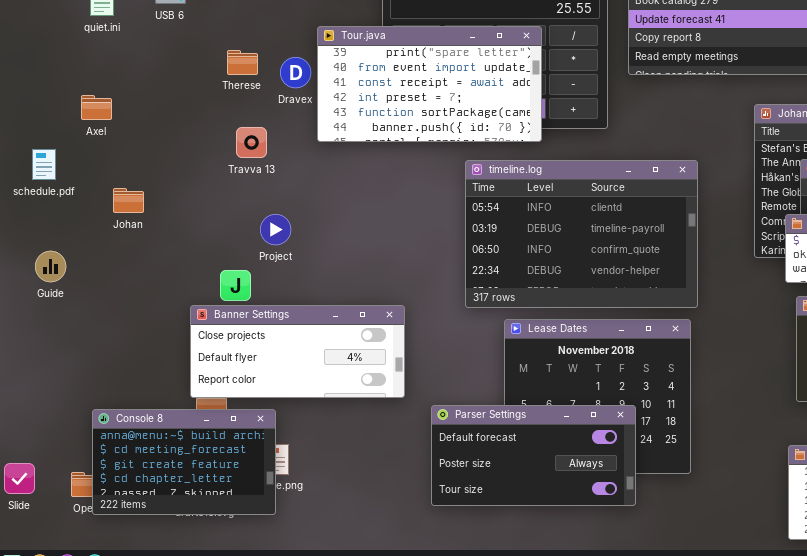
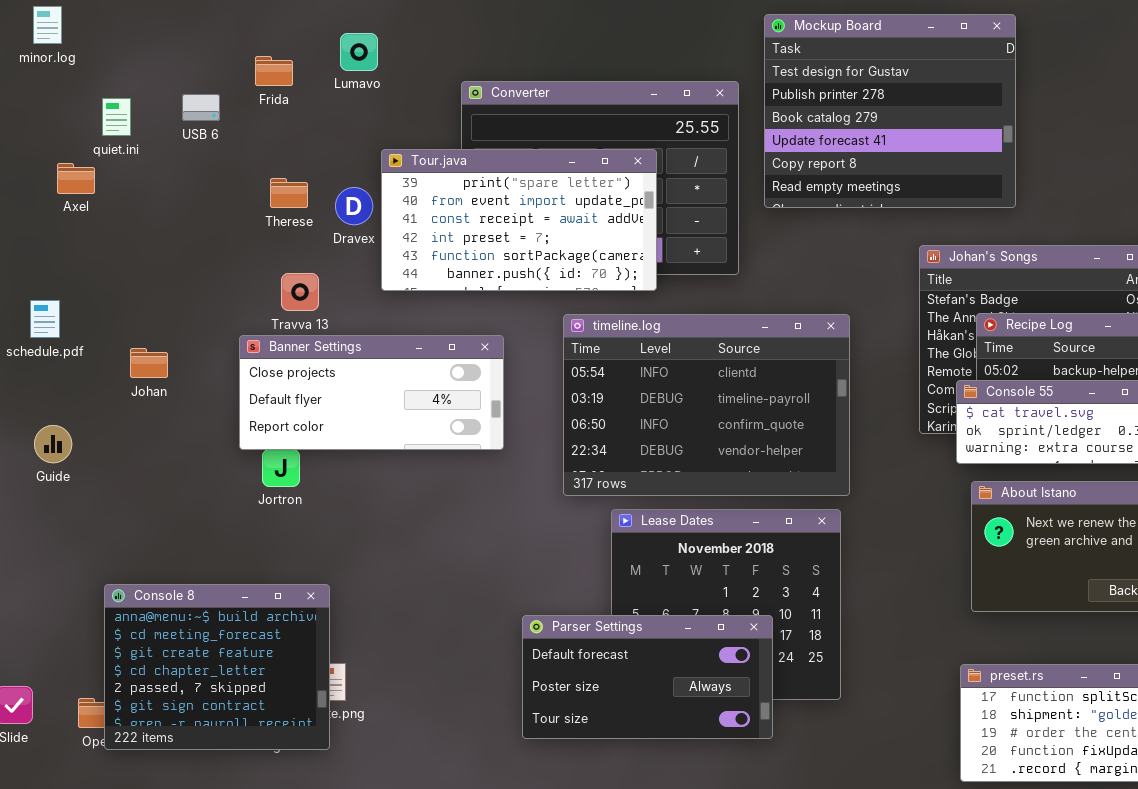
Axel: [81,95,112,120] -> [57,163,95,194], moved
Banner Settings: [190,305,405,398] -> [239,335,504,450], moved
Console 8: [92,409,276,515] -> [104,584,330,750], resized

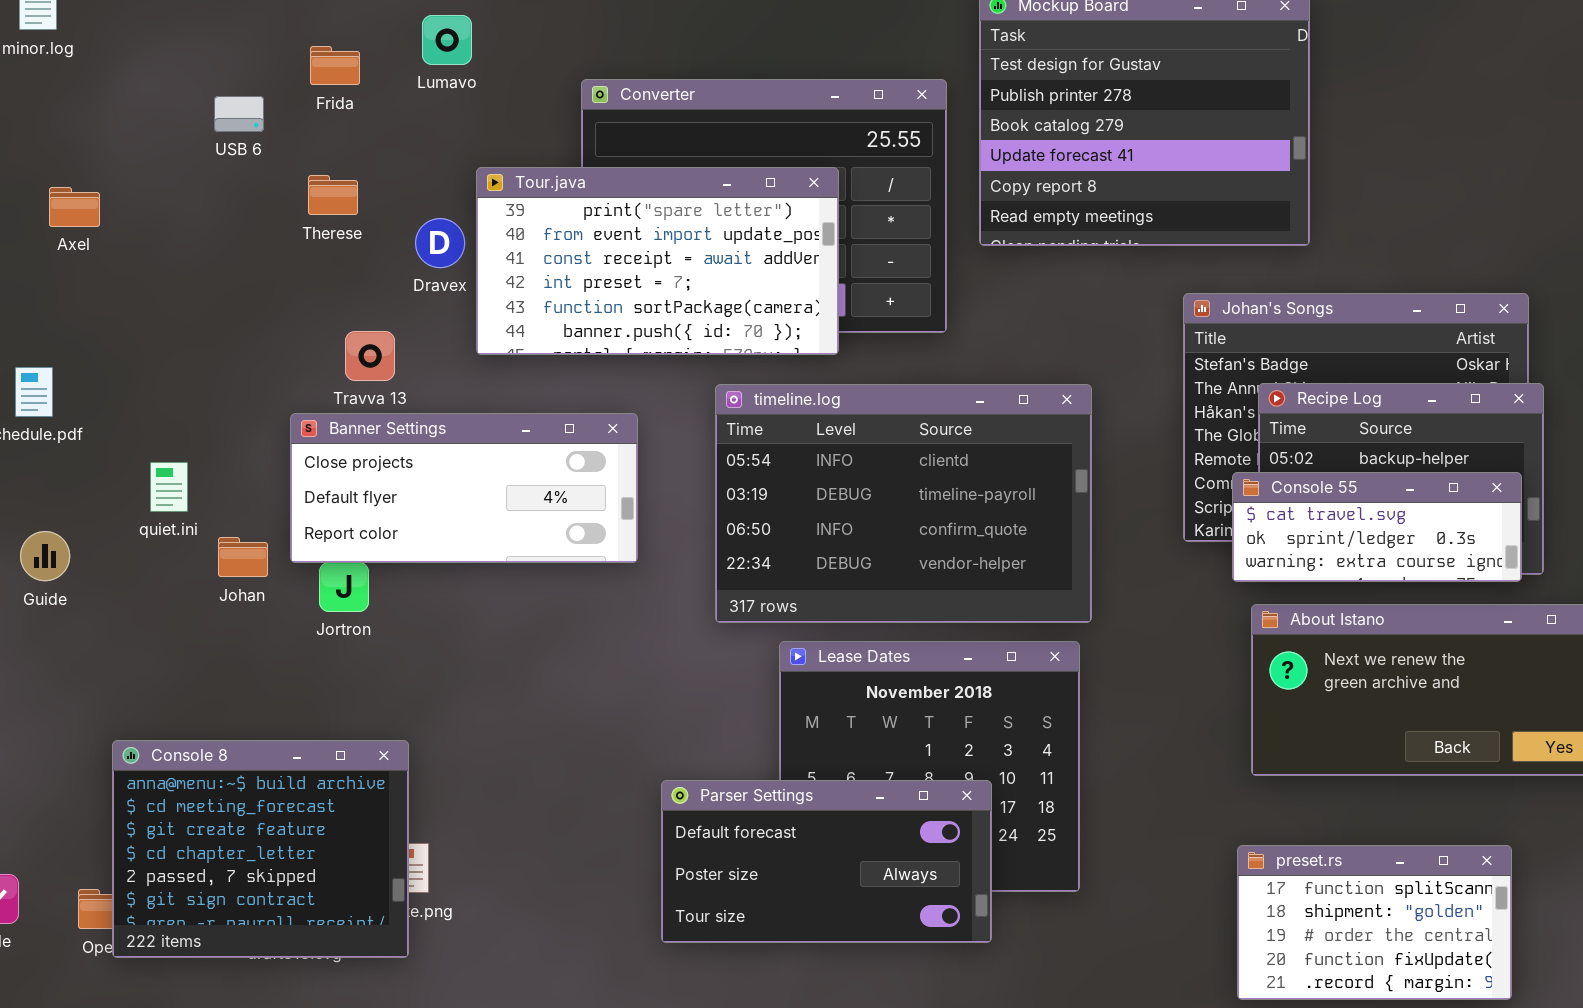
quiet.ini: [102,98,131,136] -> [150,462,188,512], moved
Therese: [270,178,308,208] -> [308,175,358,215], moved
Johan: [130,348,168,378] -> [218,537,268,577], moved

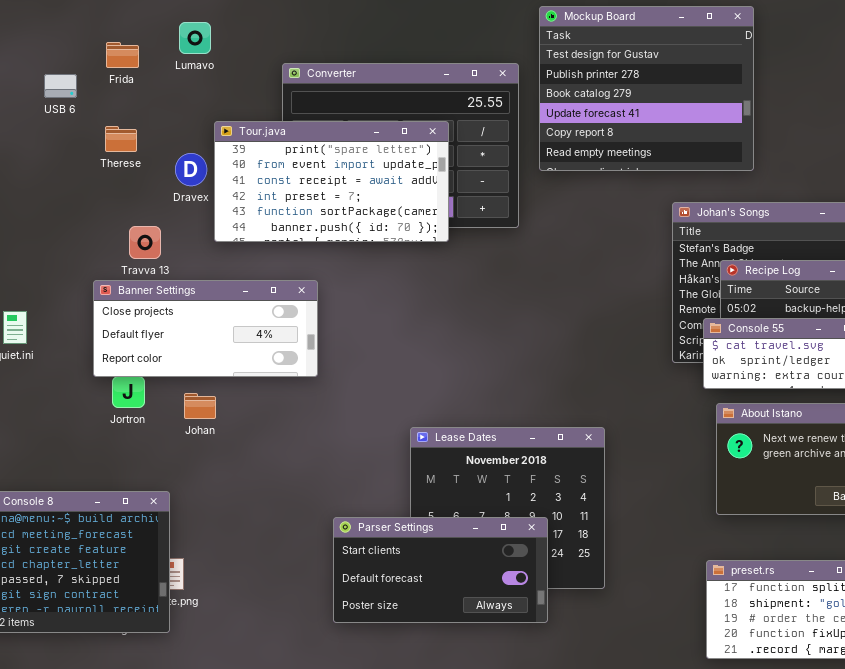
timeline.log: [715,384,1092,623] -> none, closed
Johan: [218,537,268,577] -> [184,393,216,419], moved
Parser Settings: [661,780,992,943] -> [333,517,548,623], scrolled up 1 row

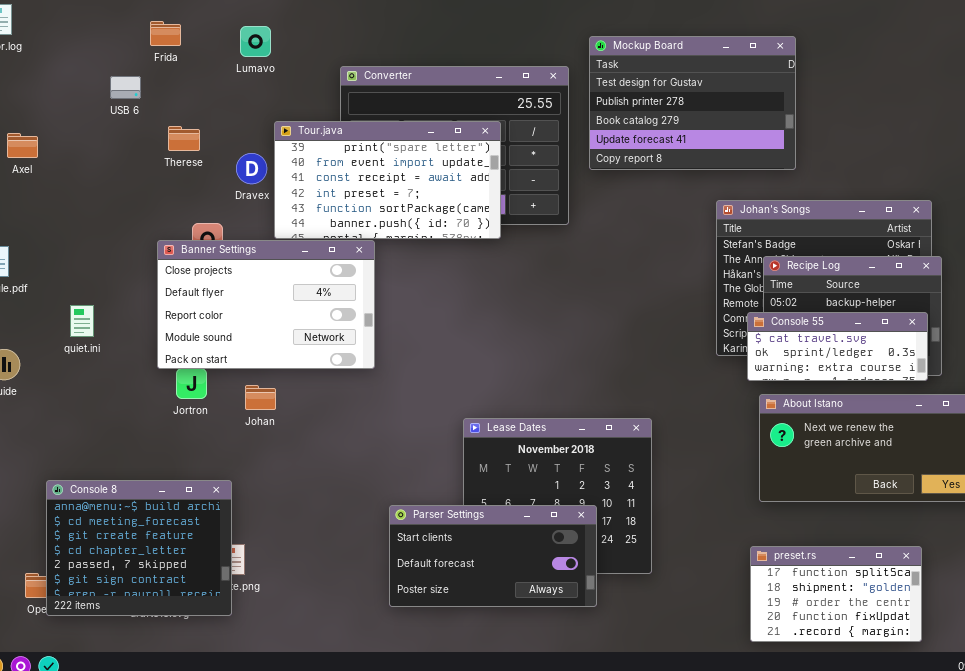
Mockup Board: [539,6,754,171] -> [589,36,796,170], resized
Frida: [106,42,139,68] -> [150,21,181,46], moved
Banner Settings: [93,280,318,377] -> [157,240,375,369], resized

